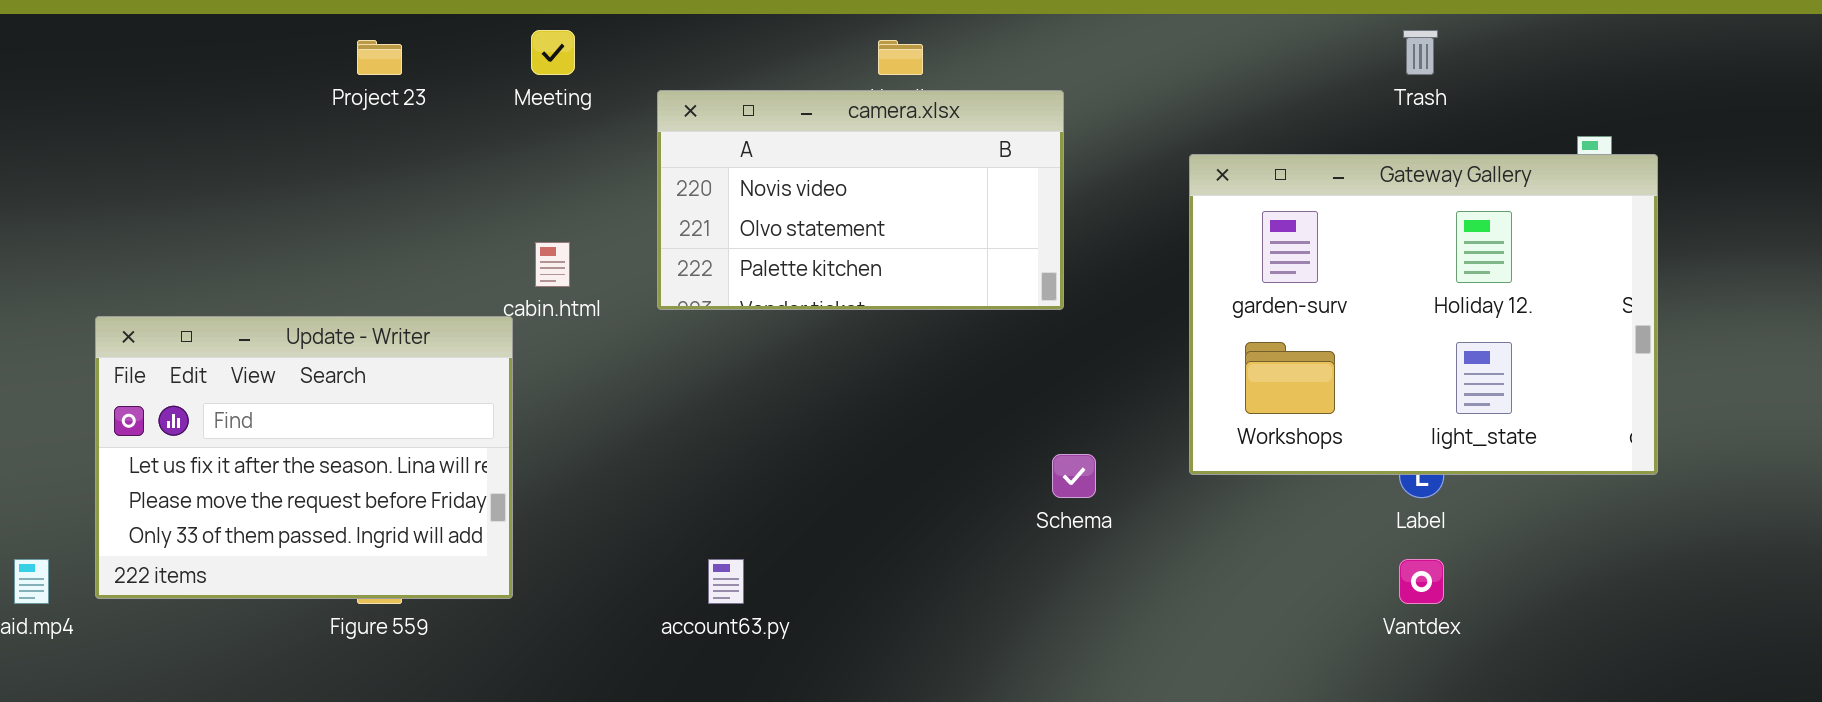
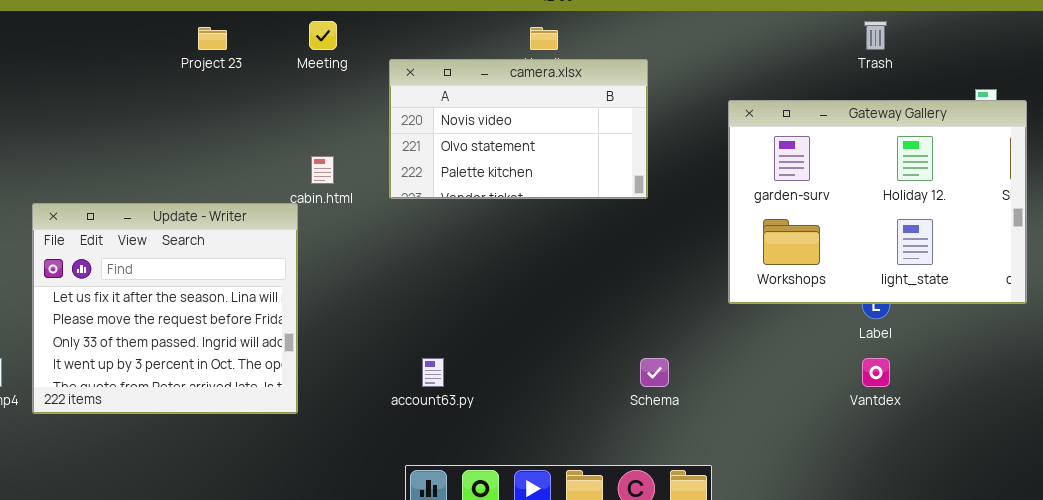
Update - Writer: [95,316,513,599] -> [32,203,298,414], resized
Schema: [1052,454,1096,498] -> [640,358,669,387], moved

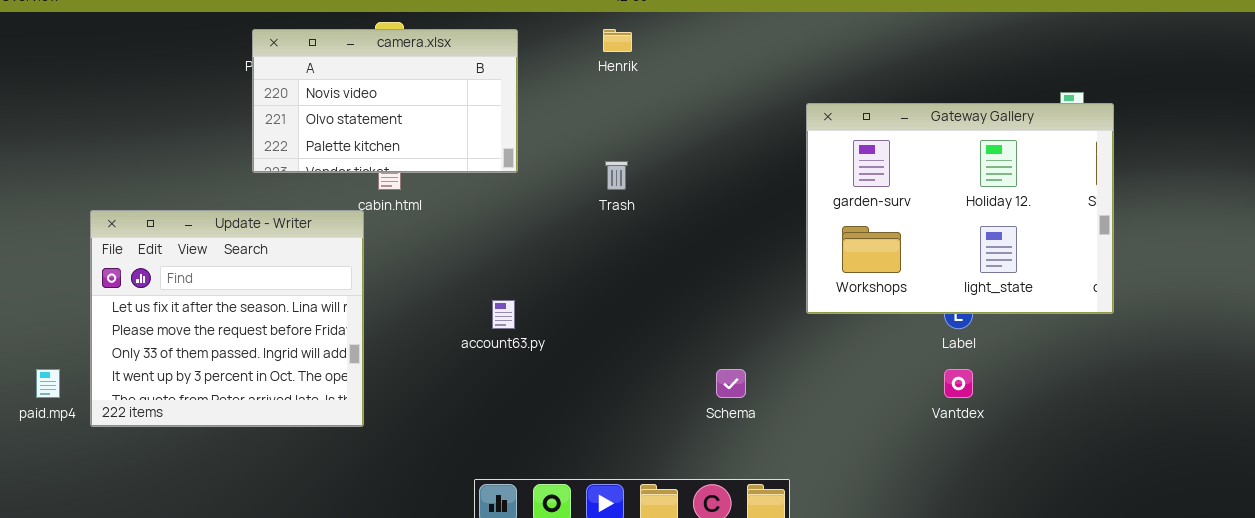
Trash: [864,21,887,50] -> [605,161,628,190], moved
camera.xlsx: [389,59,648,199] -> [252,29,518,173], moved
account63.py: [422,358,444,387] -> [492,300,515,329], moved

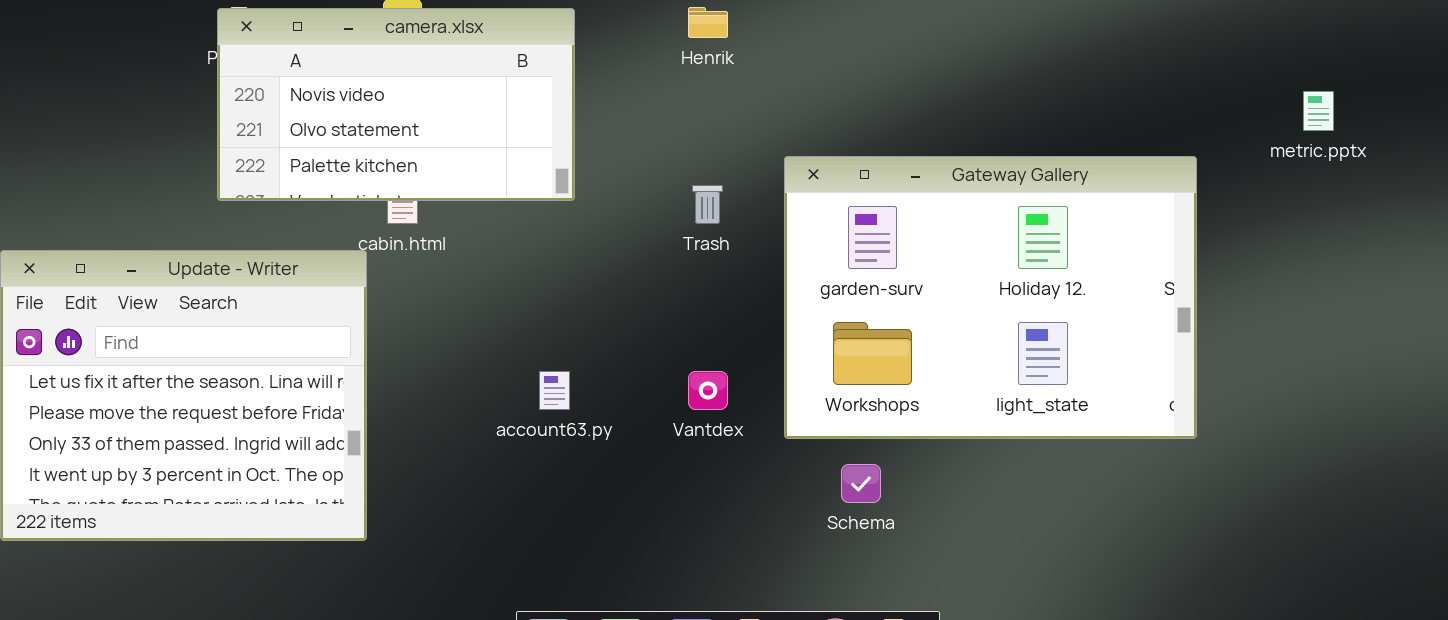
Gateway Gallery: [806,103,1114,314] -> [784,156,1197,439], moved
Vantdex: [944,369,973,398] -> [688,371,728,410], moved

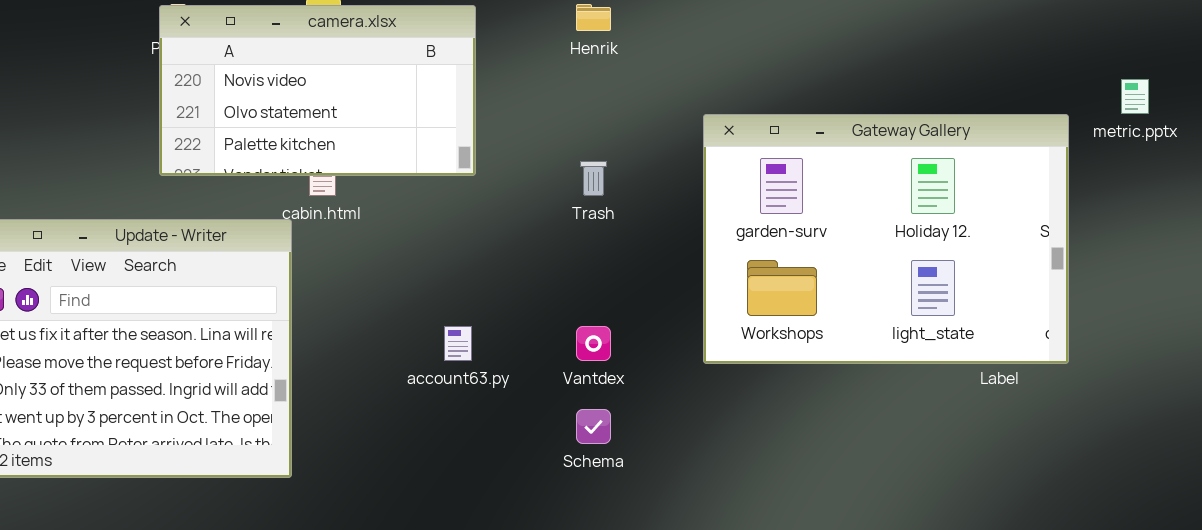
Gateway Gallery: [784,156,1197,439] -> [703,114,1069,364], moved
Schema: [841,464,881,503] -> [576,409,611,444], moved

